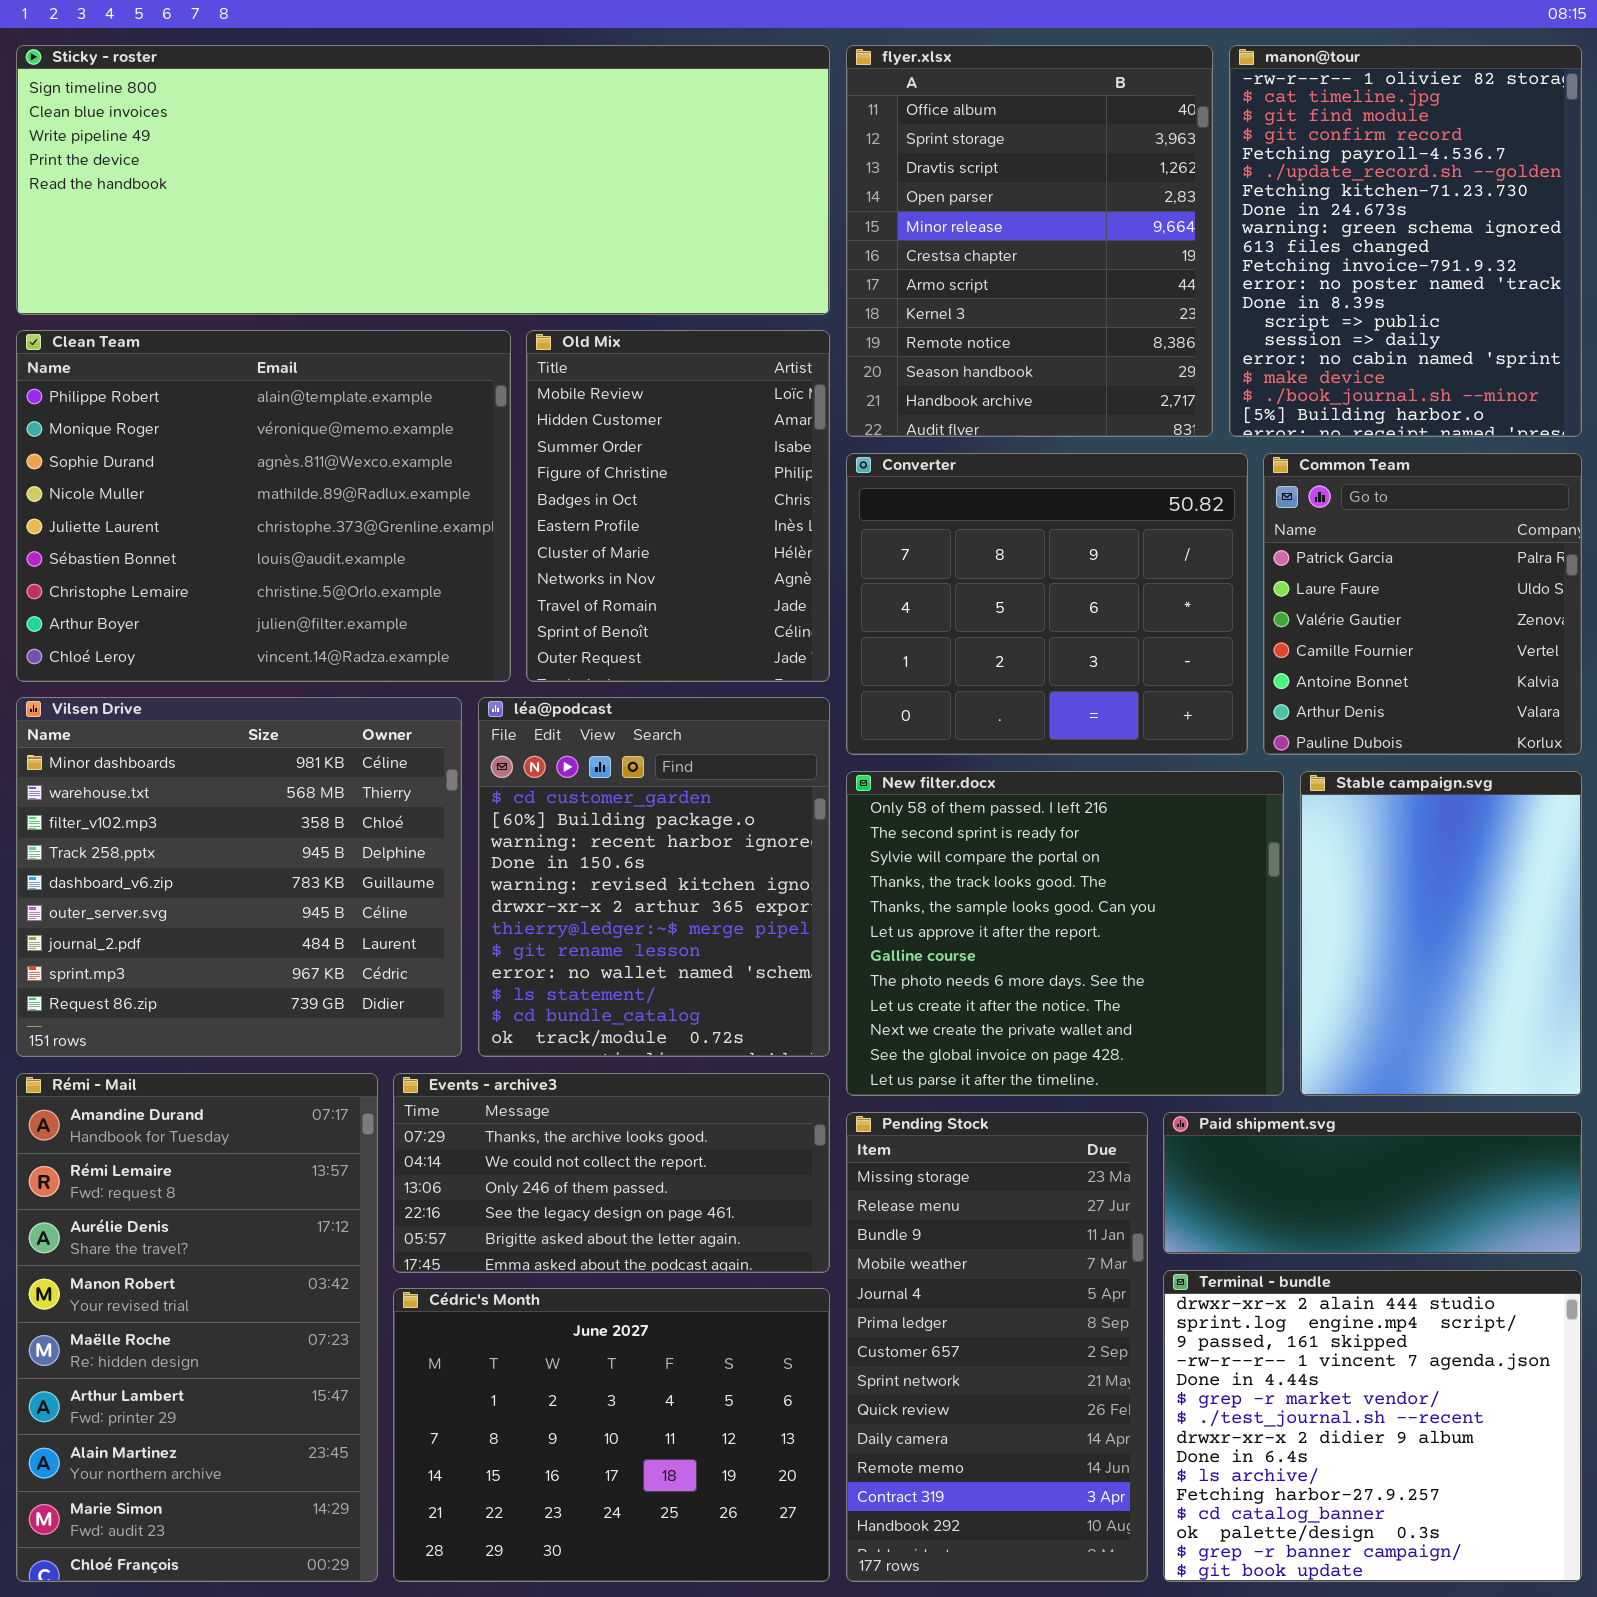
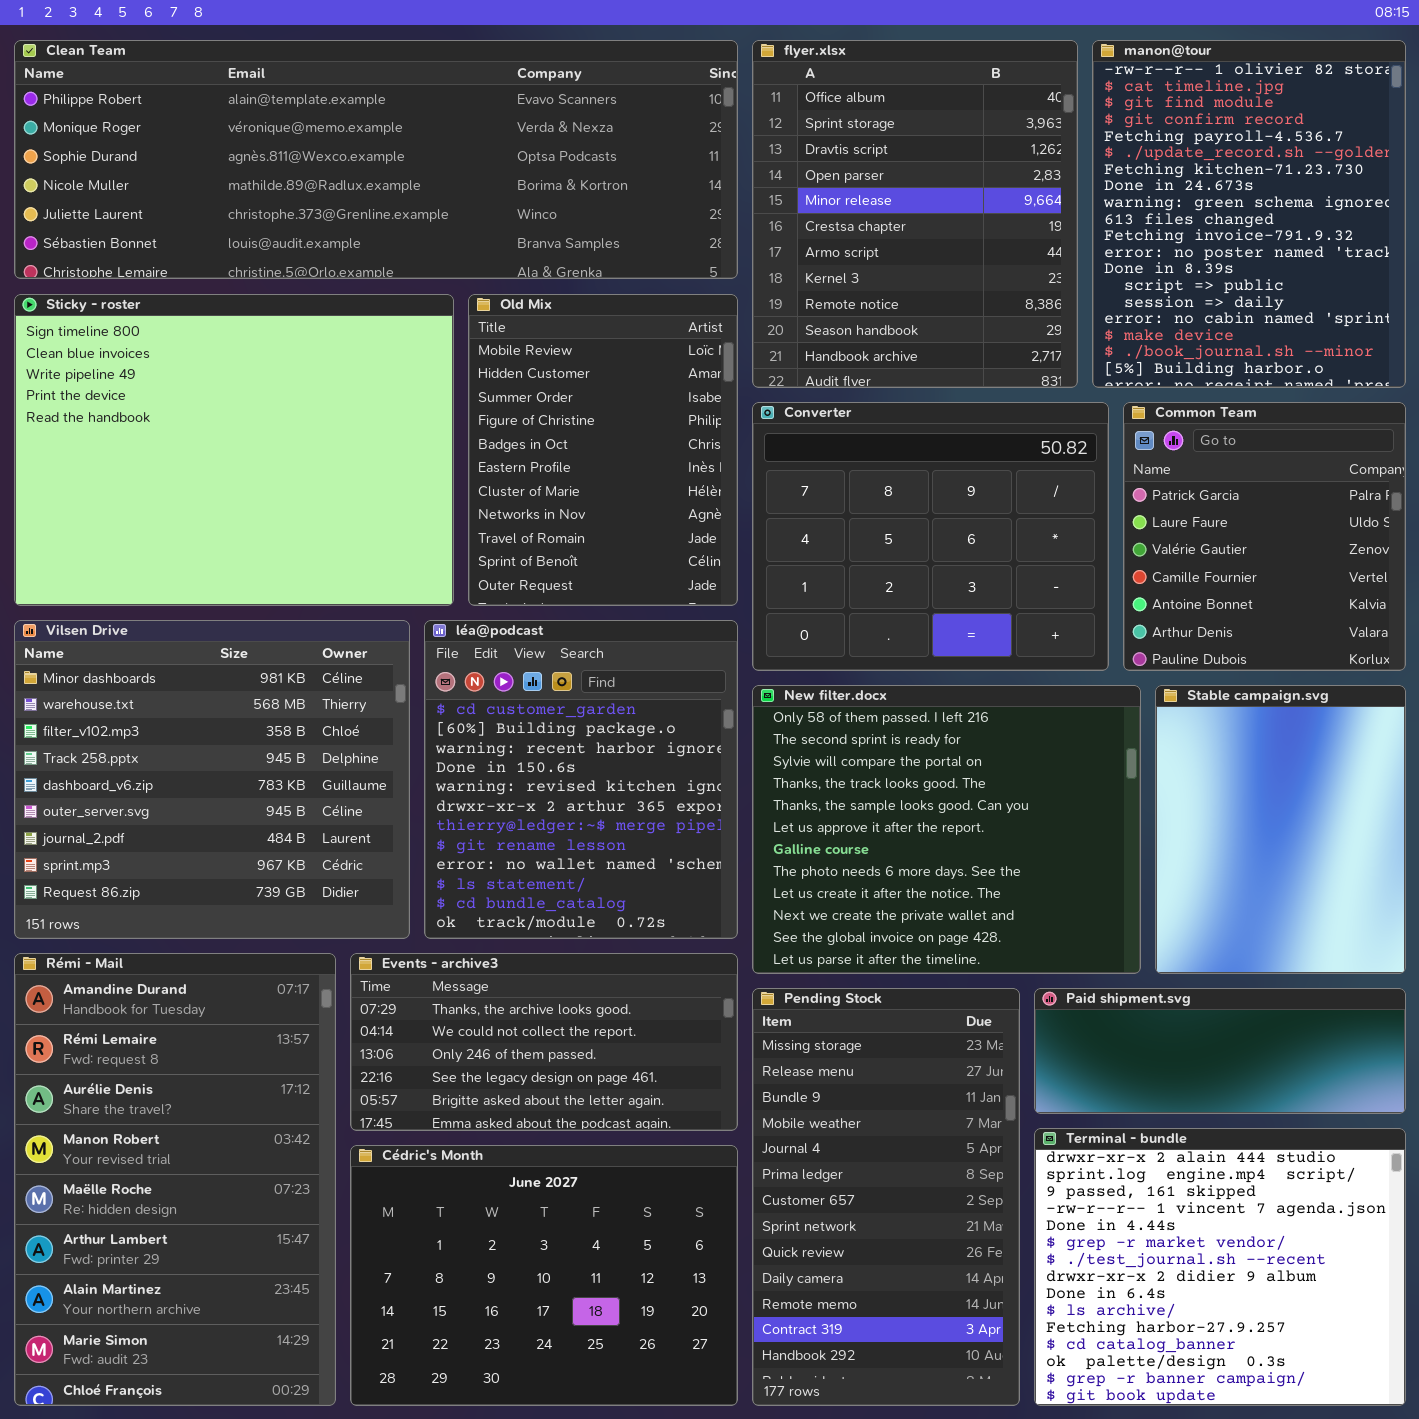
Sticky - roster: [16,45,830,315] -> [14,294,454,606], moved, resized
Clean Team: [16,330,511,682] -> [14,40,738,279], moved, resized

